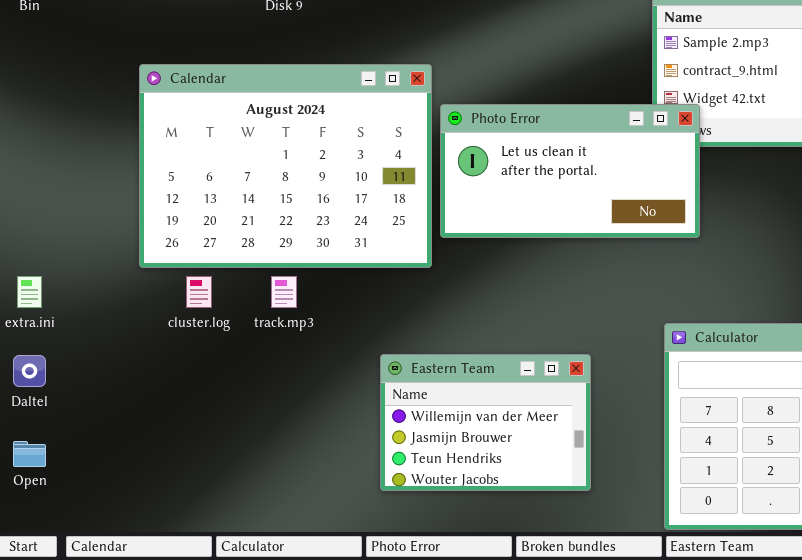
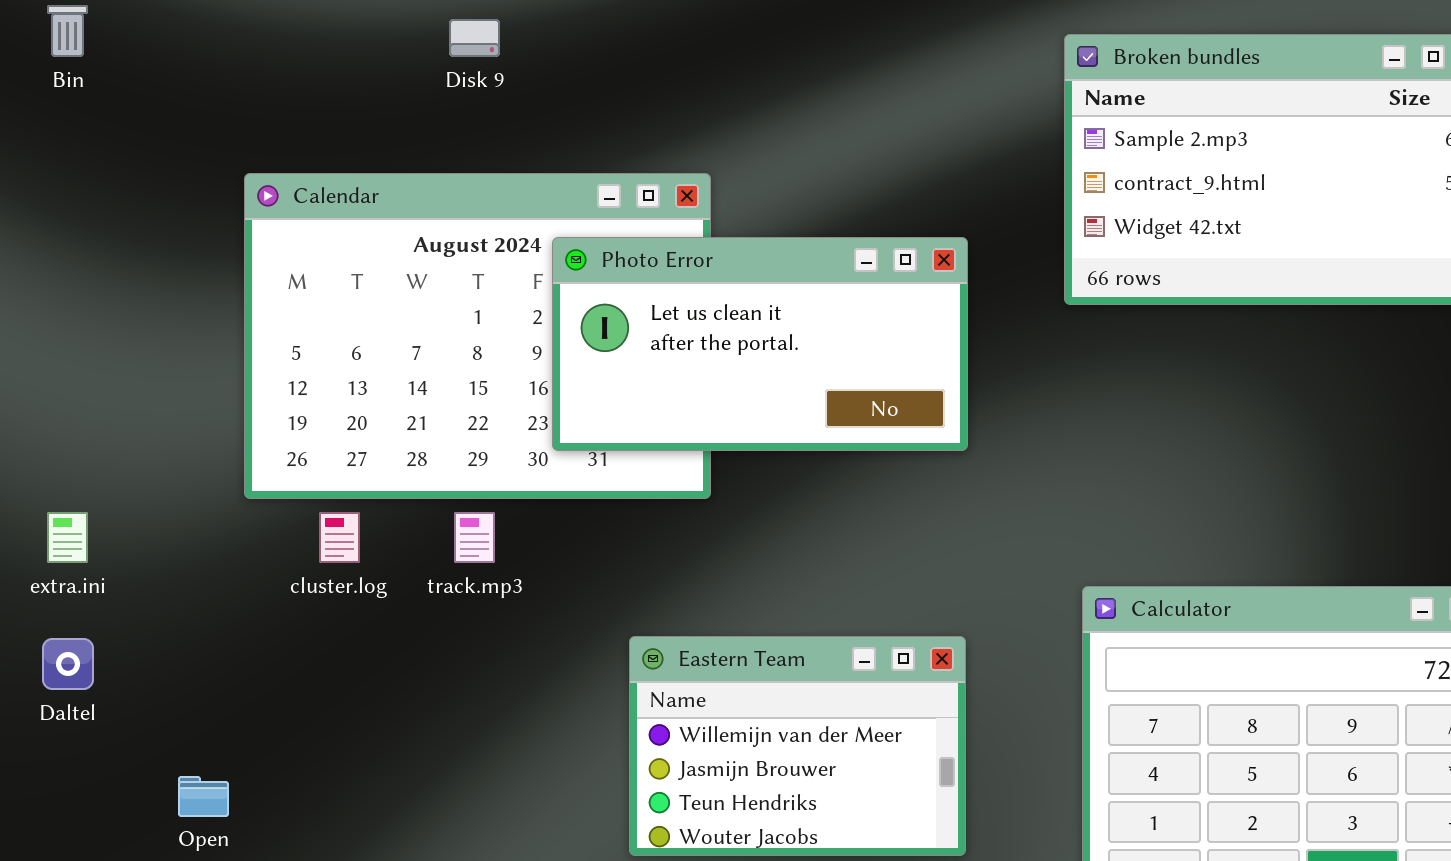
Photo Error: [440,104,700,238] -> [552,237,968,451], moved
Open: [13,441,46,467] -> [178,776,229,817], moved

